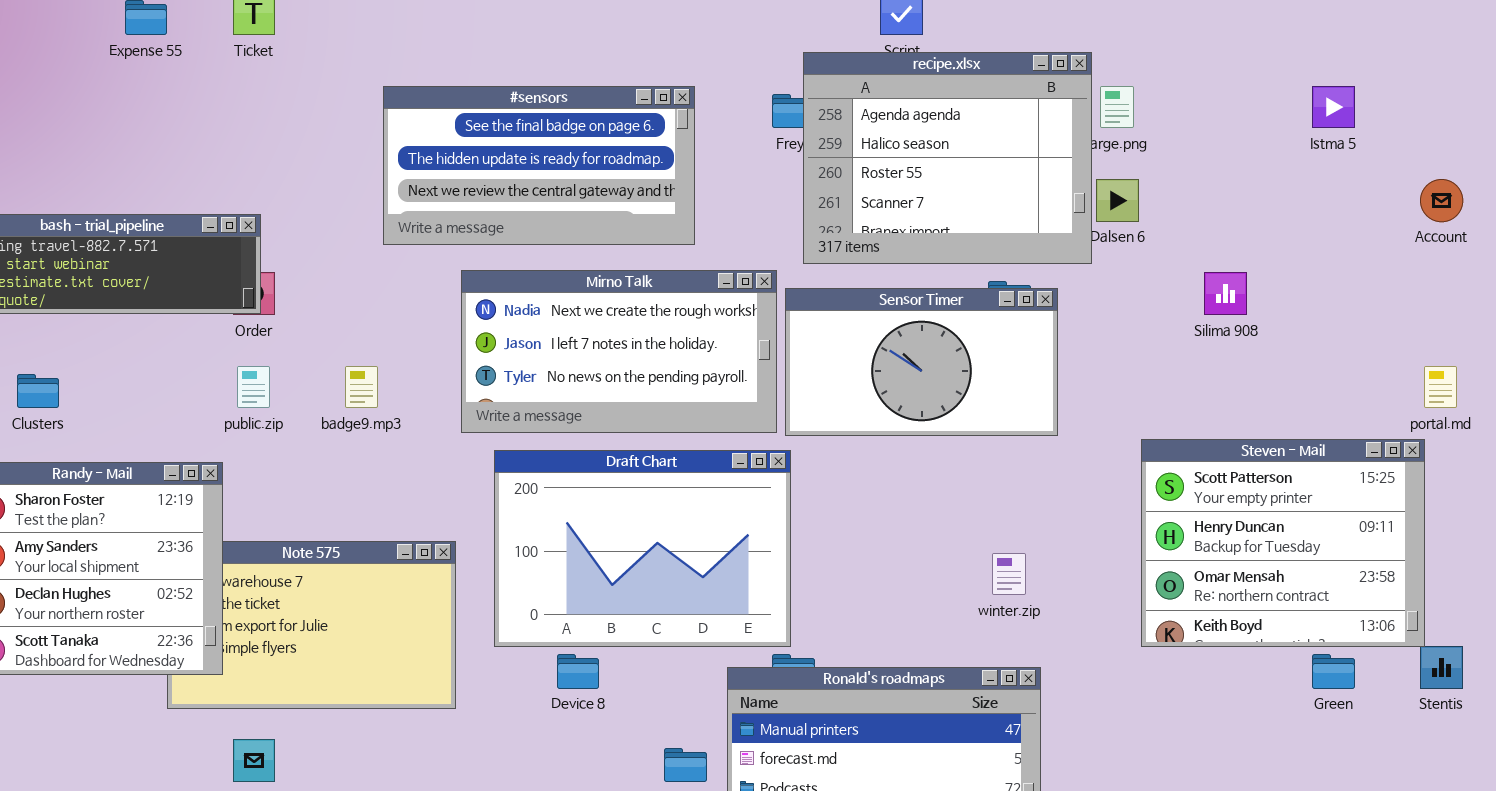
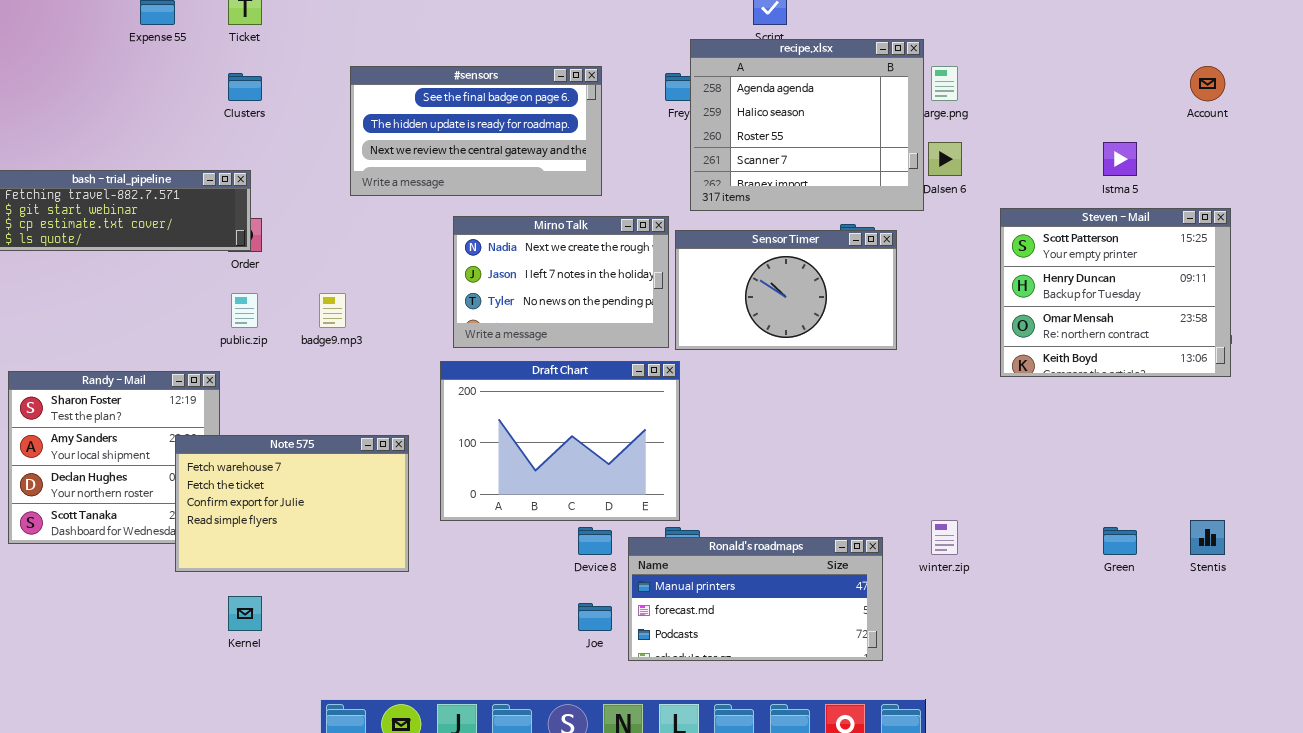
Istma 5: [1312,86,1355,128] -> [1103,142,1137,176], moved
Account: [1420,179,1463,222] -> [1190,66,1225,101], moved
Mirno Talk: [461,270,777,433] -> [453,216,669,348], resized
Clusters: [17,374,59,408] -> [228,73,262,101], moved
Steven - Mail: [1141,439,1425,647] -> [1000,208,1231,377], moved
Note 575: [167,541,456,709] -> [175,435,409,572], raised
winter.zip: [992,553,1026,595] -> [931,520,958,555], moved
Device 8: [557,654,599,689] -> [578,527,612,555], moved

